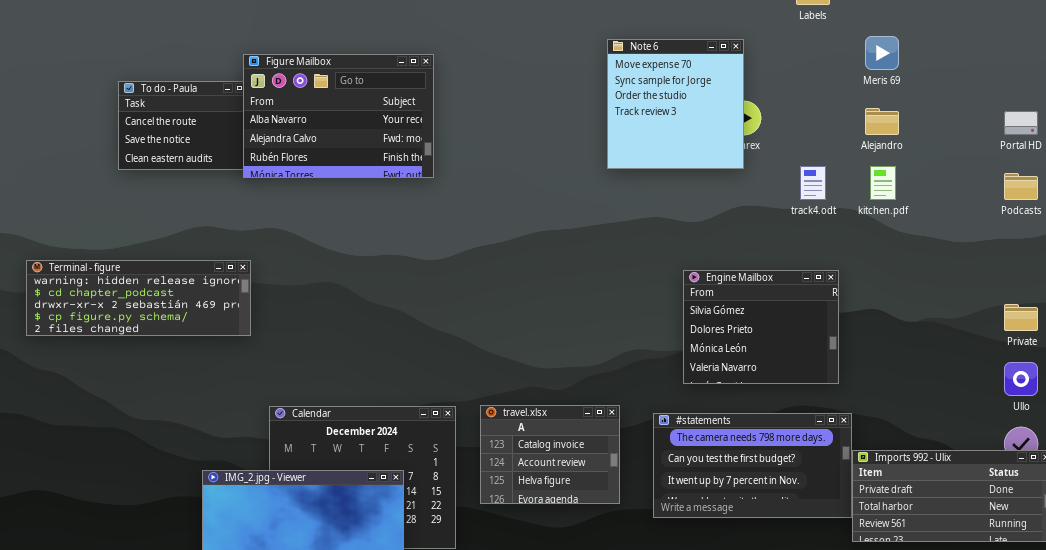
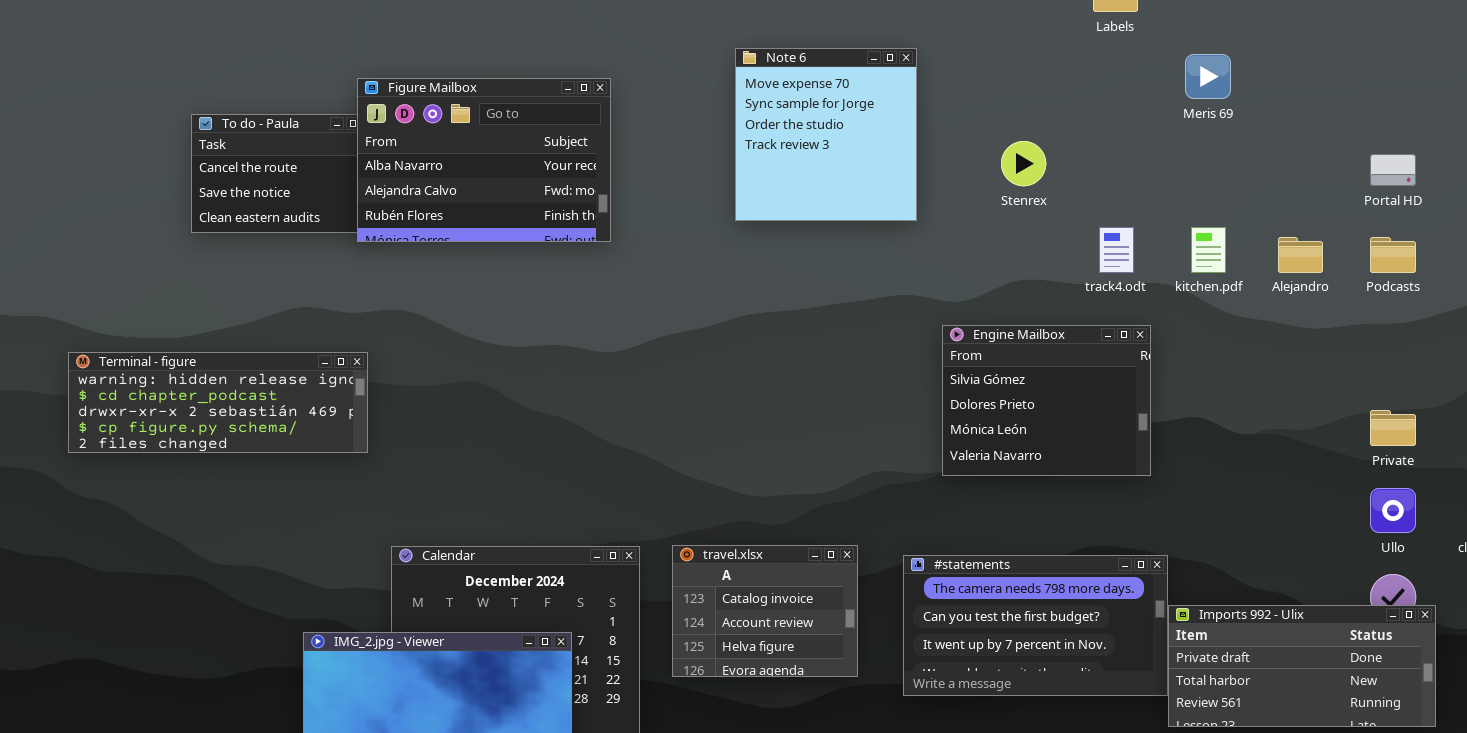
Note 6: [607,39,744,169] -> [735,48,917,221], moved
Alejandro: [865,108,899,135] -> [1278,237,1323,273], moved
Engine Mailbox: [683,270,839,384] -> [942,325,1151,476], moved

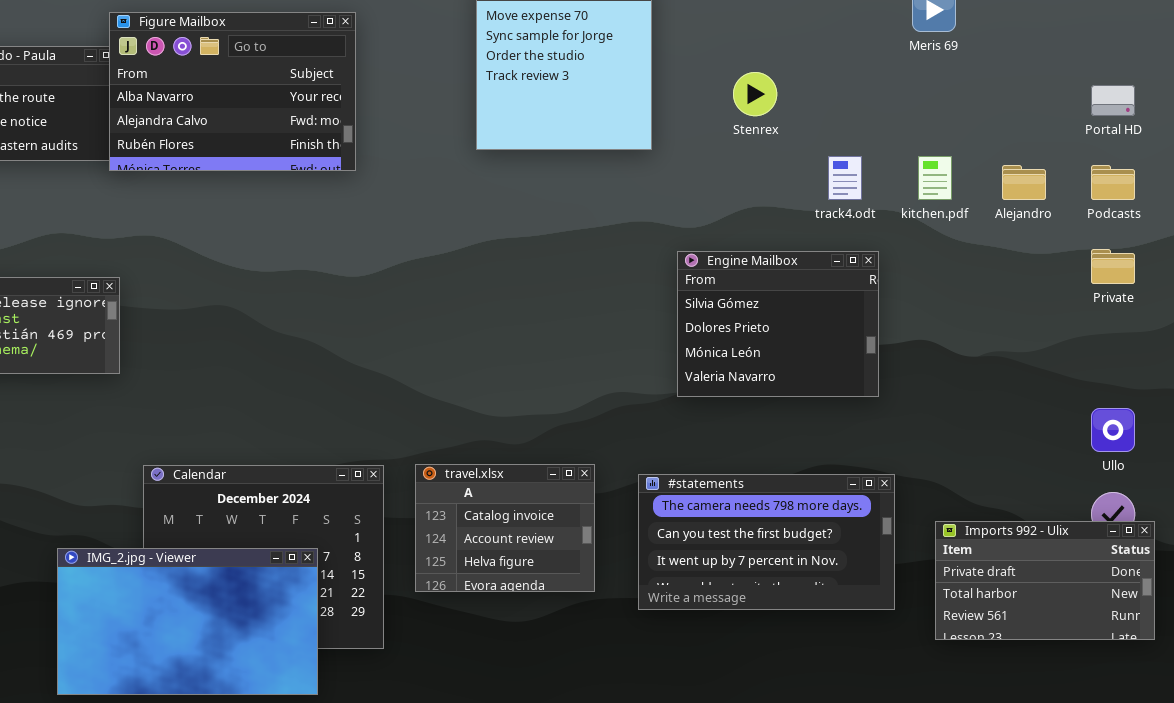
Private: [1370,410,1416,446] -> [1091,249,1135,284], moved
Imports 992 - Ulix: [1168,605,1436,727] -> [935,521,1155,640], resized

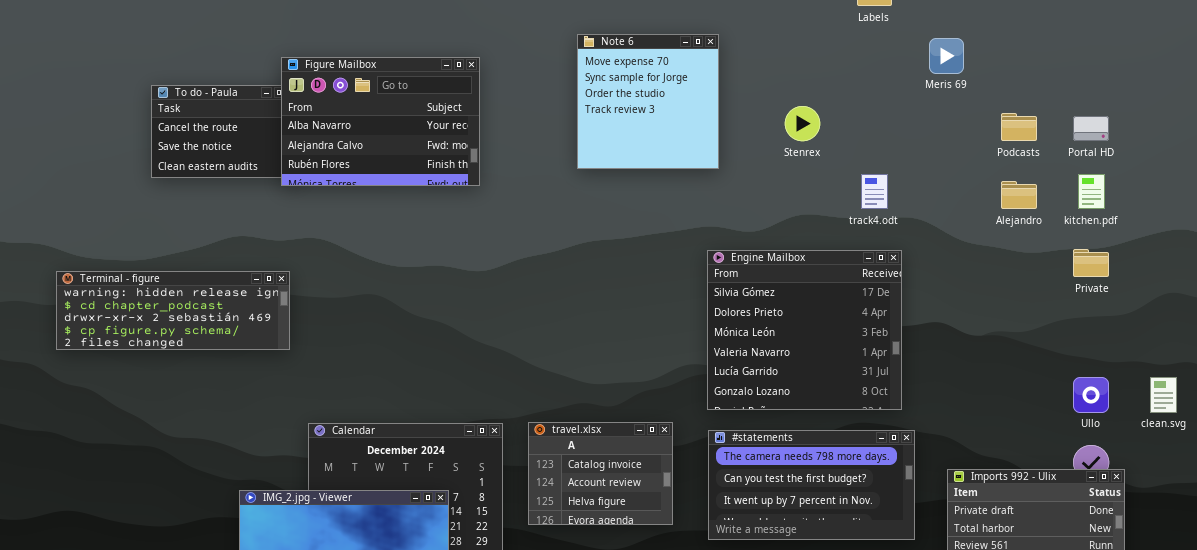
kitchen.pdf: [918,156,952,200] -> [1078,174,1105,209], moved
Podcasts: [1091,165,1135,200] -> [1001,113,1037,141], moved
Engine Mailbox: [677,251,879,397] -> [707,250,902,410], resized

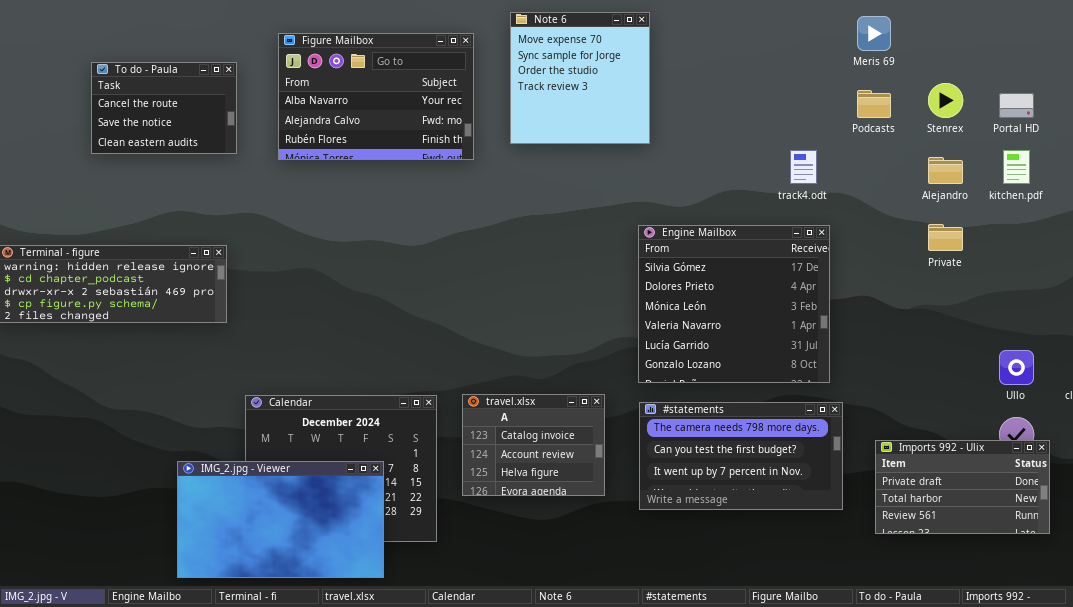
Figure Mailbox: [281,57,480,186] -> [278,33,474,160], moved
Stenrex: [785,106,820,141] -> [928,83,963,118], moved
Podcasts: [1001,113,1037,141] -> [857,90,891,118], moved
Private: [1073,249,1109,277] -> [928,224,963,251], moved

